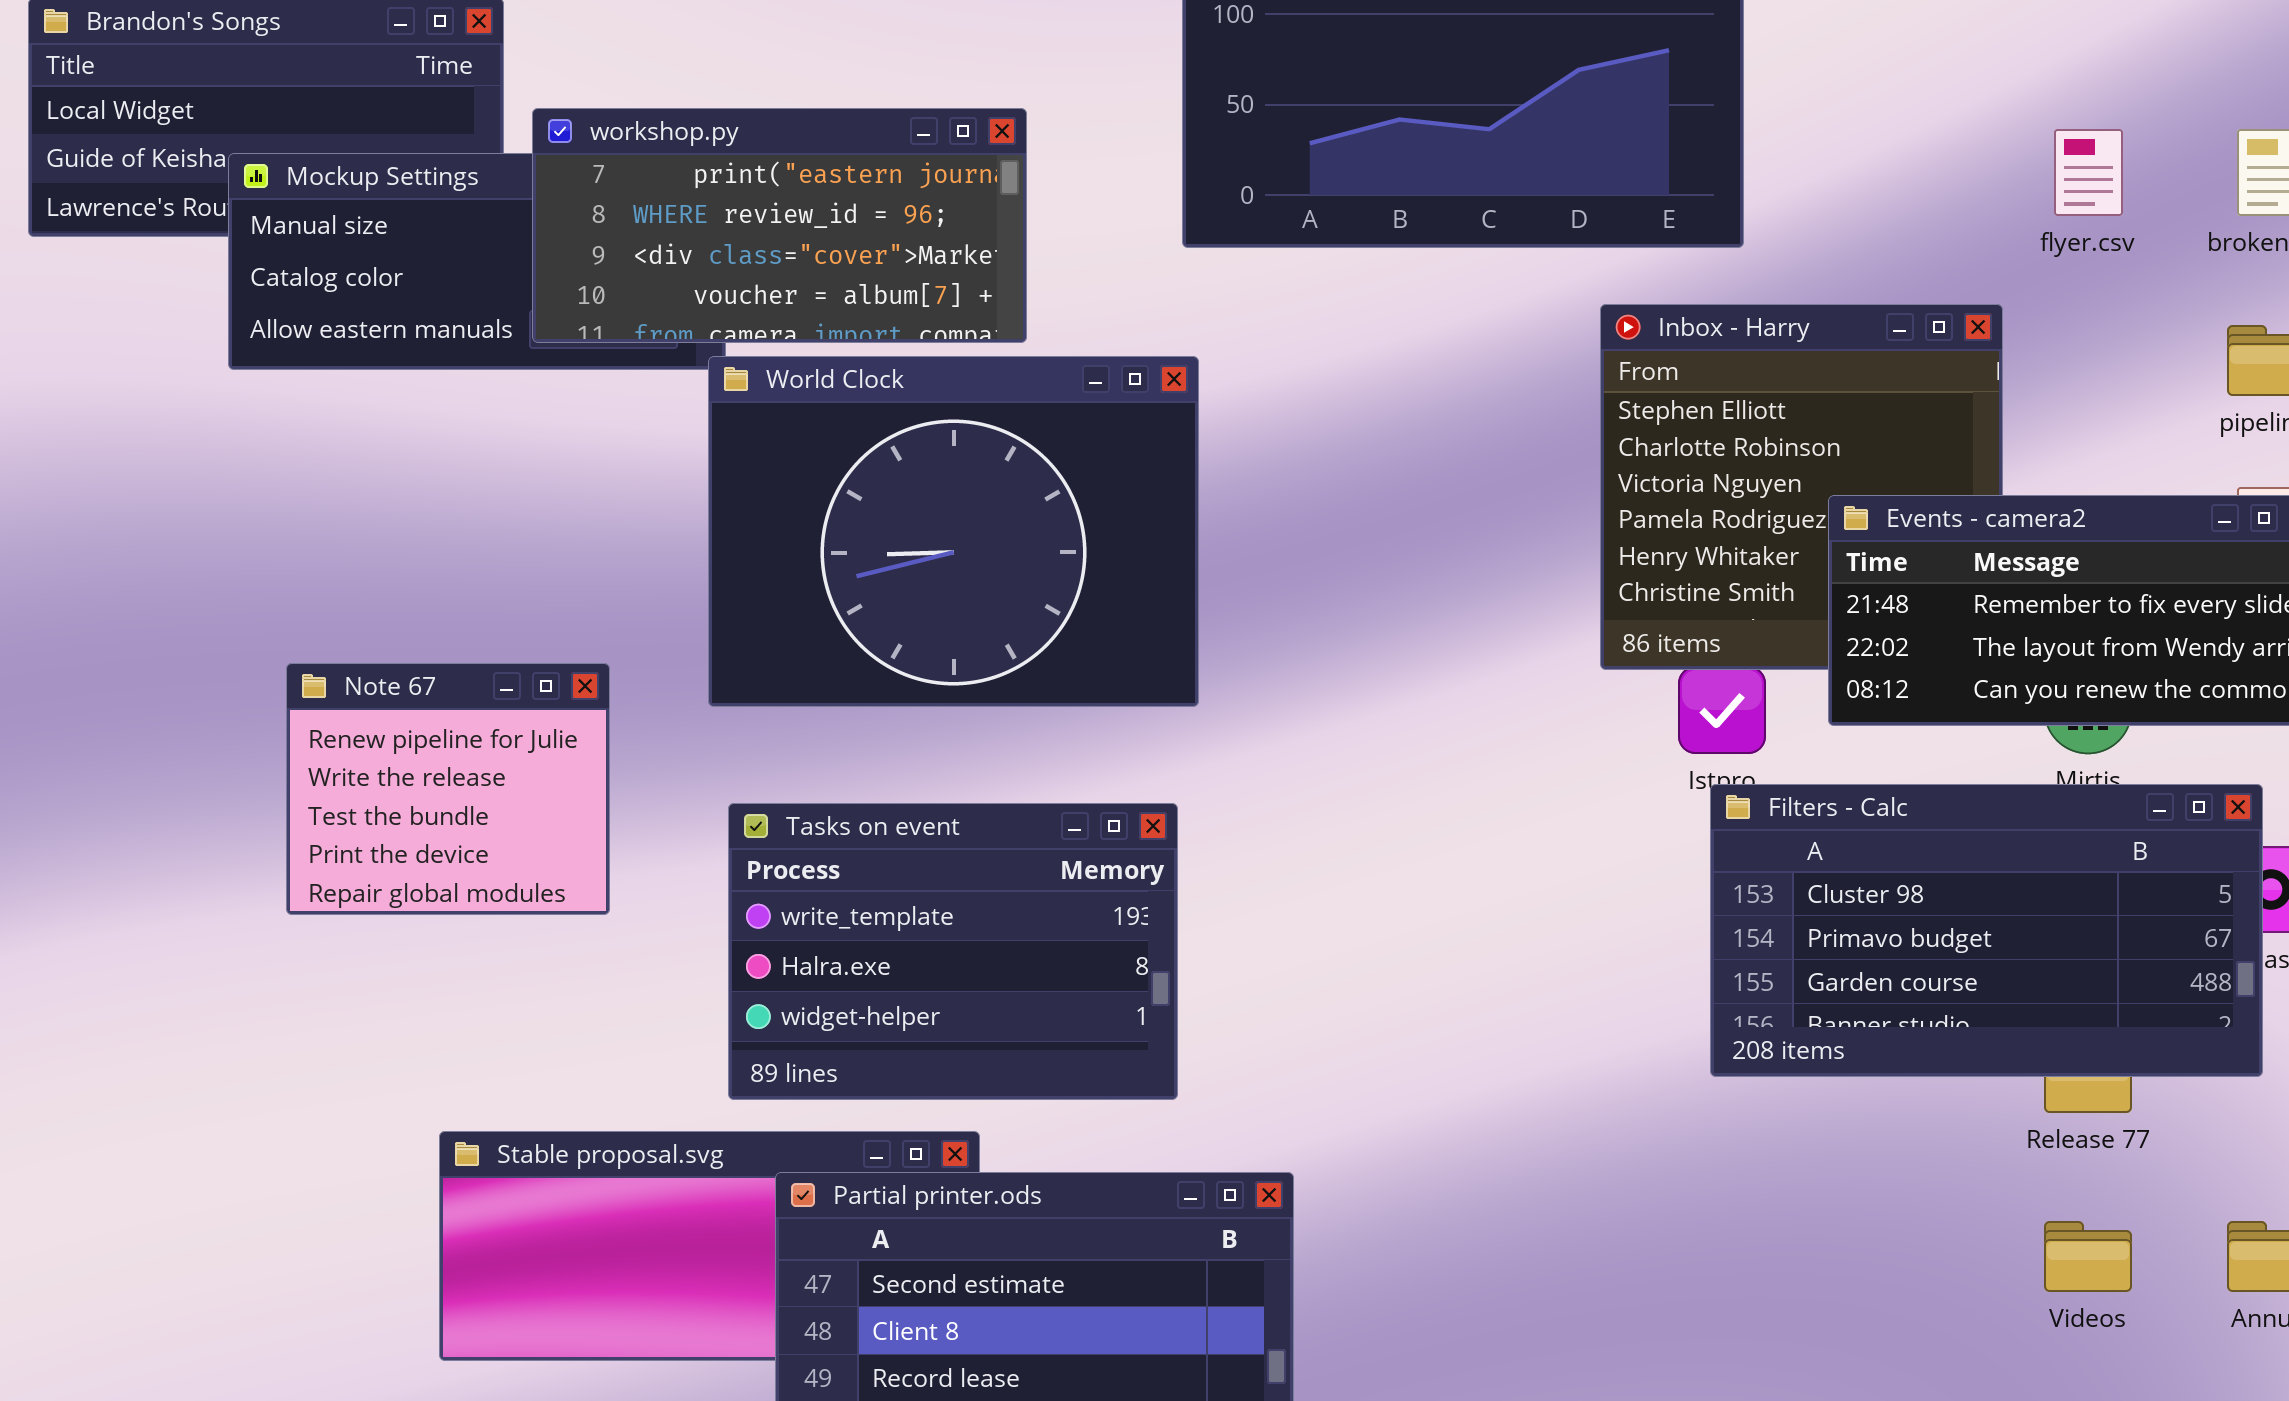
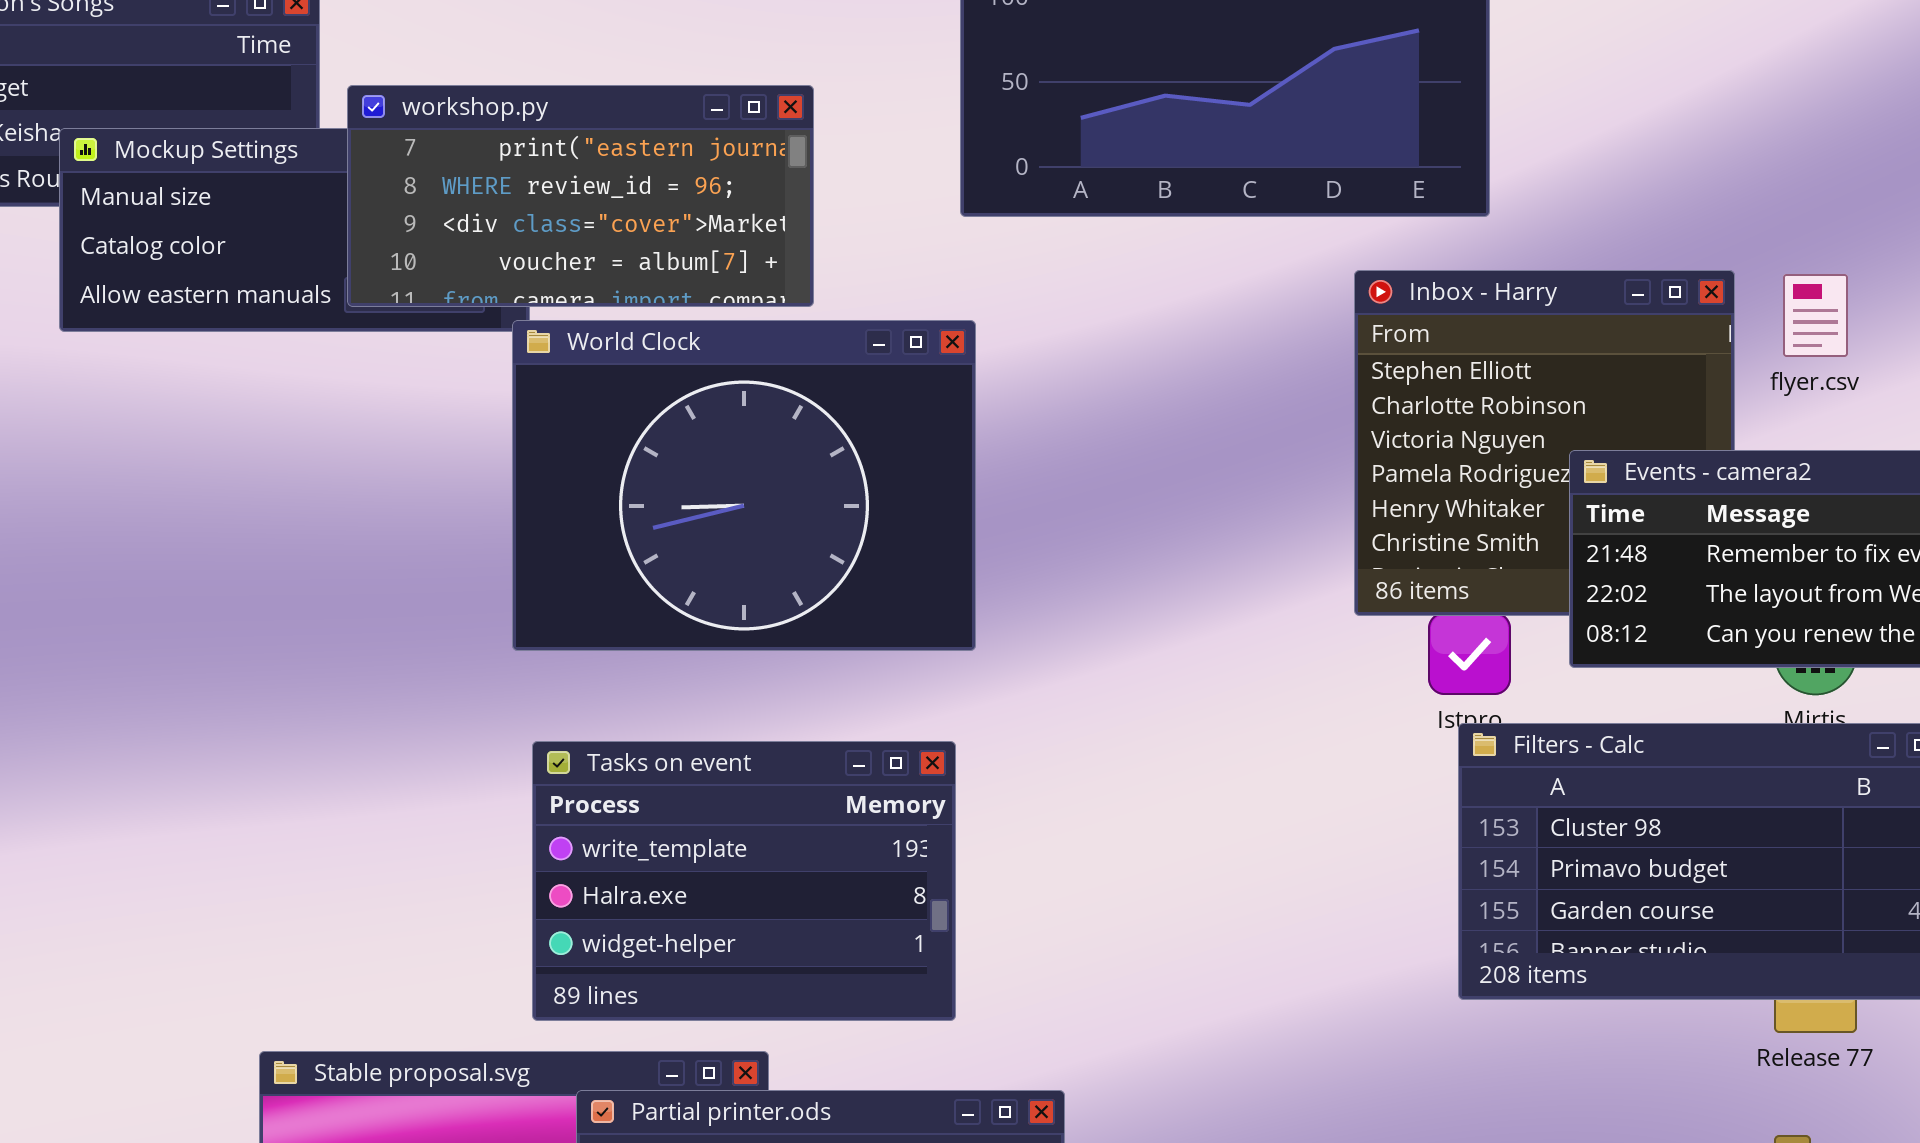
flyer.csv: [2054,129,2123,216] -> [1783,274,1848,357], moved
Note 67: [286,663,610,915] -> none, closed

